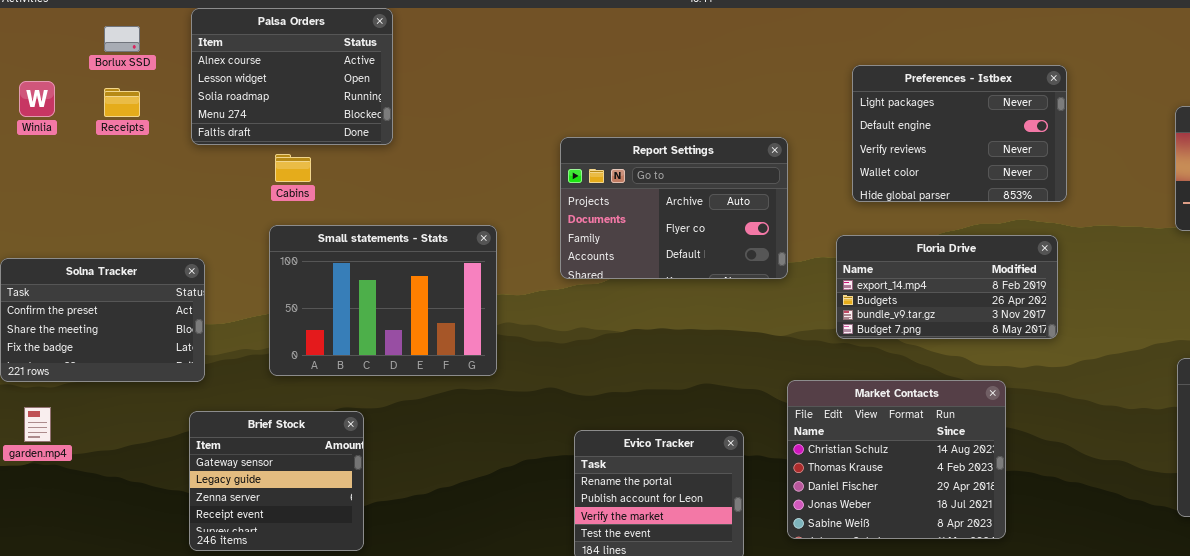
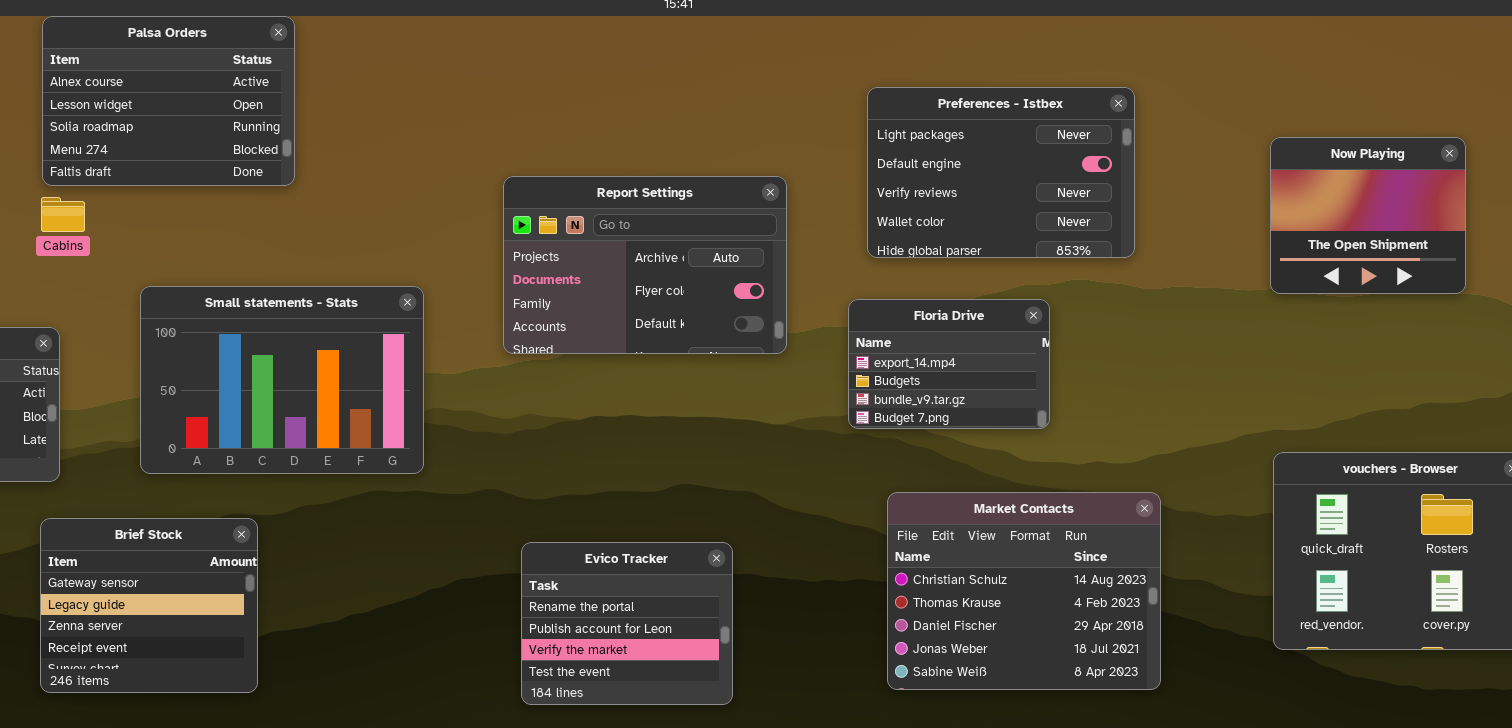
Cabins: [275,154,311,182] -> [41,197,85,232], moved
Floria Drive: [836,235,1058,339] -> [848,299,1050,429], resized
Market Contacts: [787,380,1006,539] -> [887,492,1161,690], moved

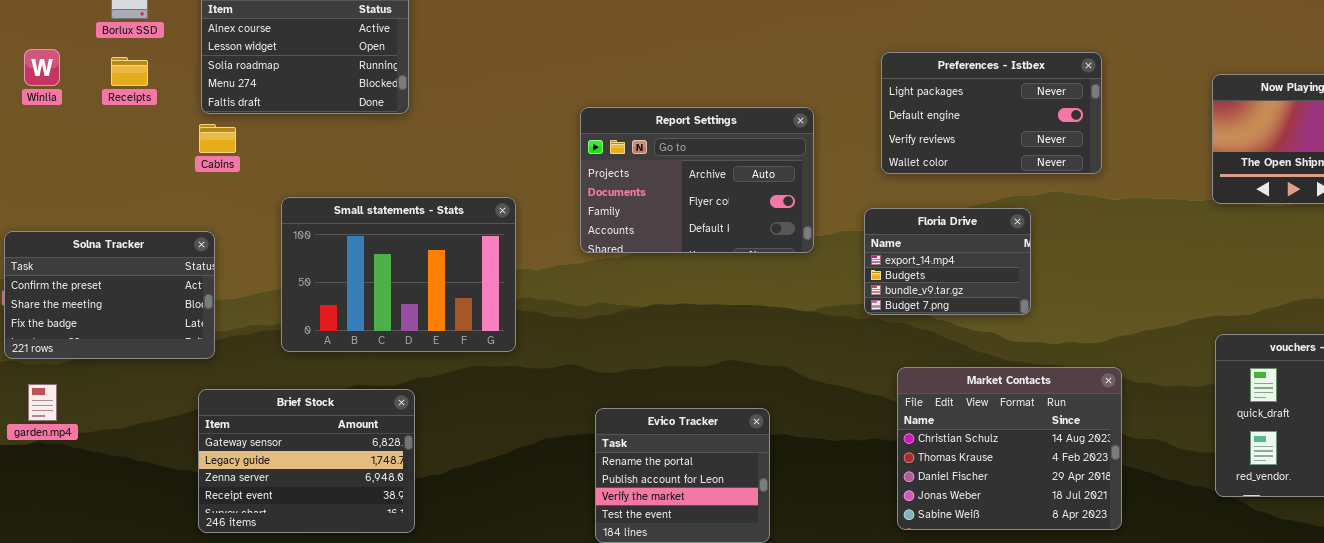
Preferences - Istbex: [867,87,1135,258] -> [881,52,1102,174], resized
Brief Stock: [40,518,258,693] -> [198,389,415,533], resized

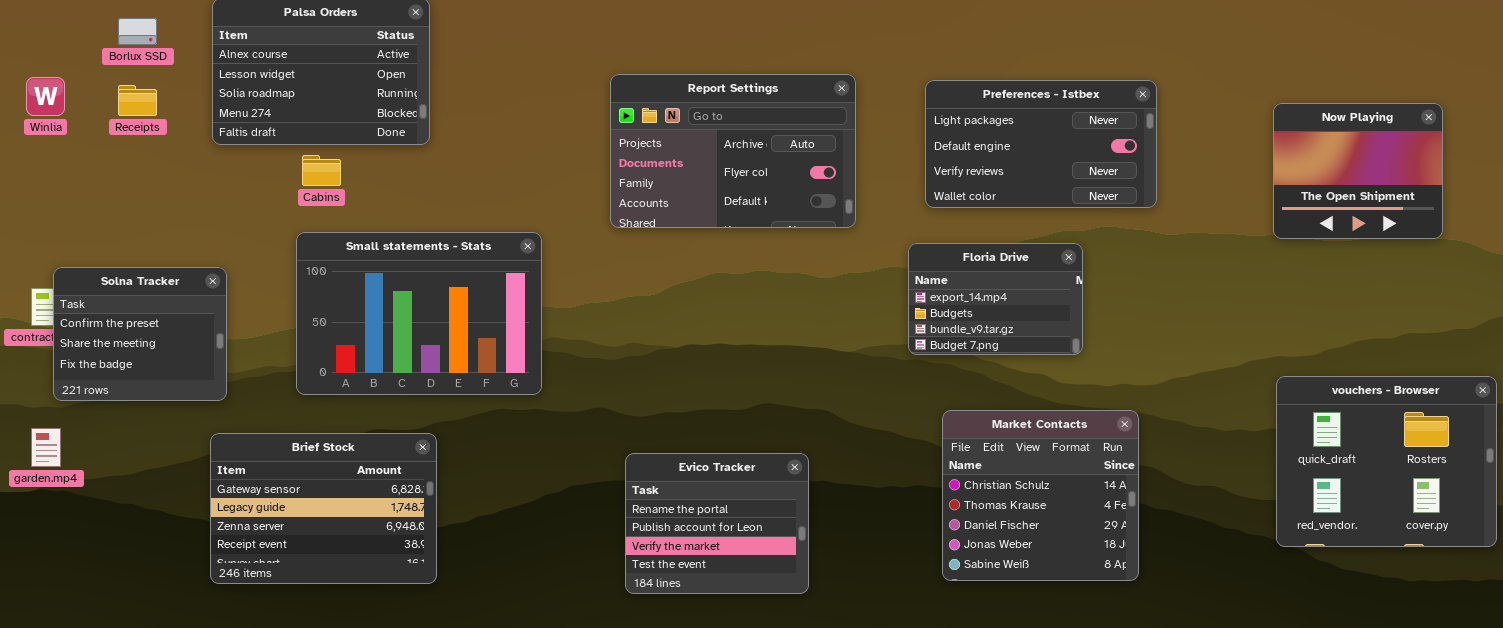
Report Settings: [580,107,814,253] -> [610,74,856,228], moved
Cabins: [199,124,236,153] -> [302,155,341,186], moved
Solna Tracker: [4,231,215,359] -> [53,267,227,401], resized
Market Contacts: [897,367,1122,530] -> [942,410,1139,581], resized

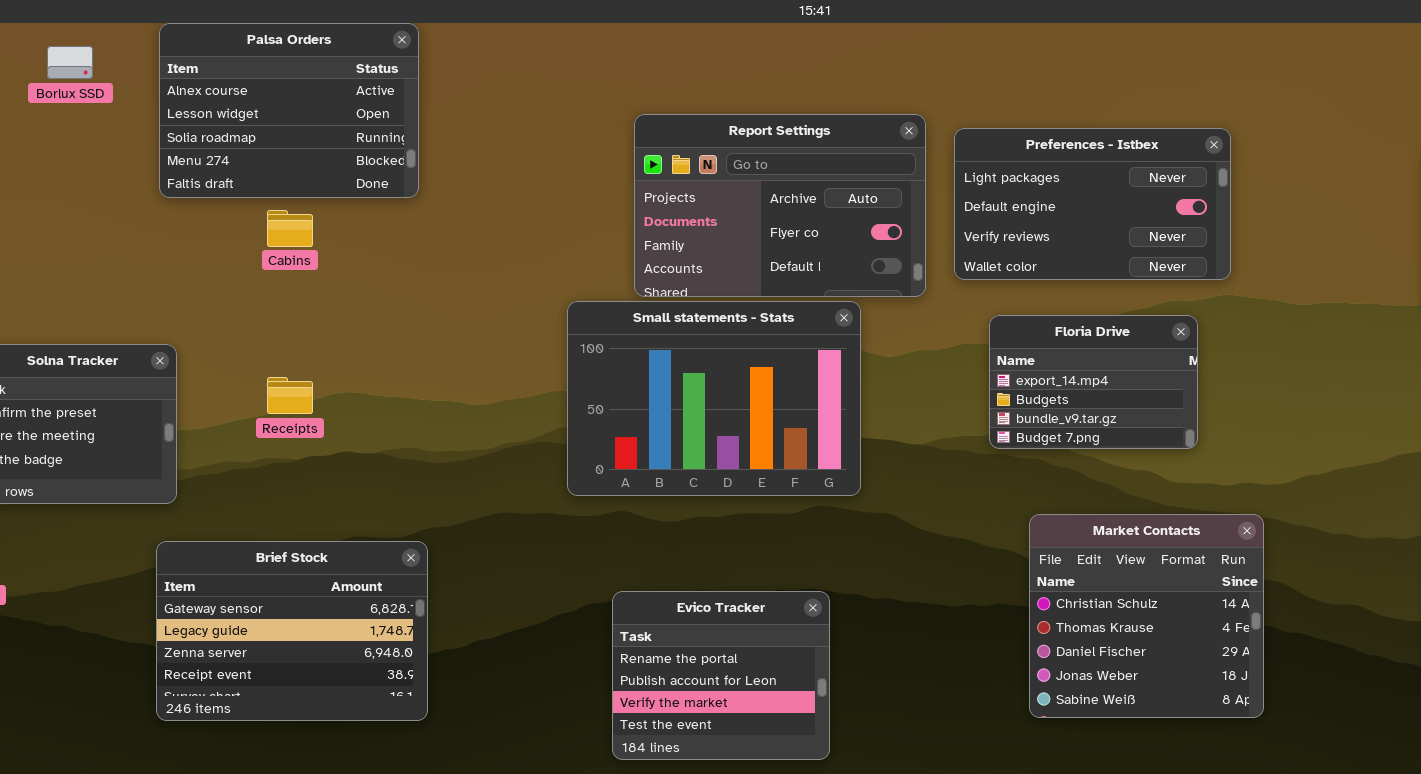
Preferences - Istbex: [925,80,1157,208] -> [954,128,1231,280], moved
Receipts: [118,85,157,116] -> [267,377,313,414], moved
Small statements - Stats: [296,232,542,395] -> [567,301,861,496], moved
Evico Tracker: [625,453,809,594] -> [612,591,830,760], moved

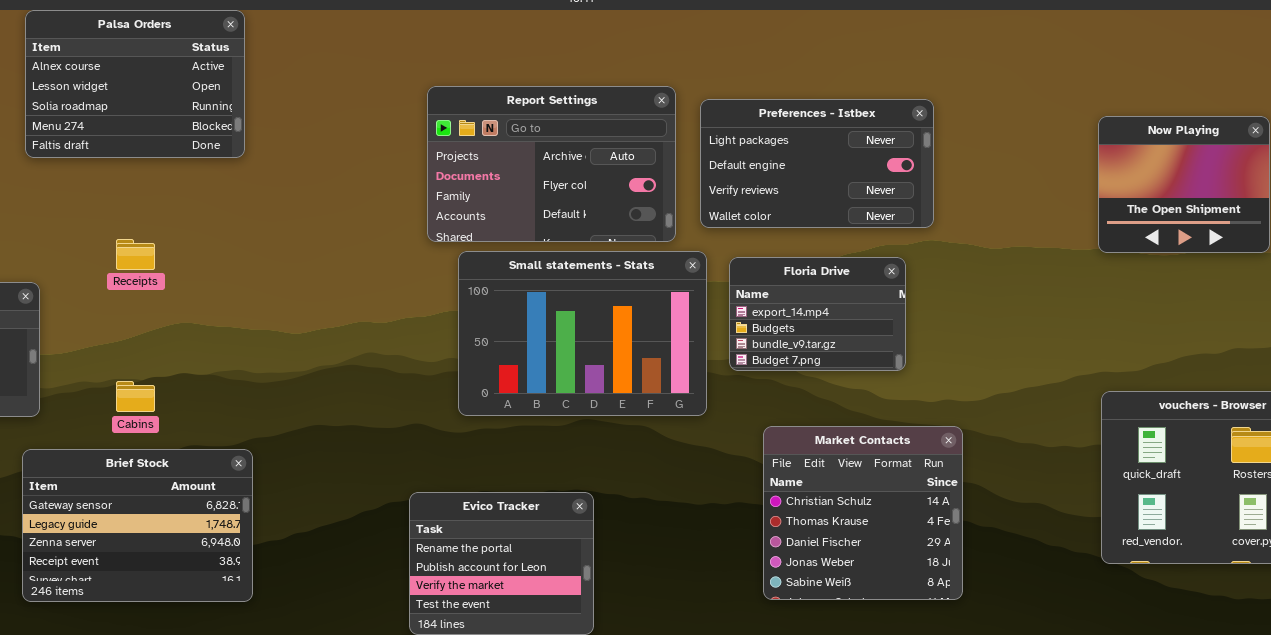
Cabins: [267,210,313,247] -> [116,381,155,412], moved
Small statements - Stats: [567,301,861,496] -> [458,251,707,416], moved
Receipts: [267,377,313,414] -> [116,239,155,270], moved

